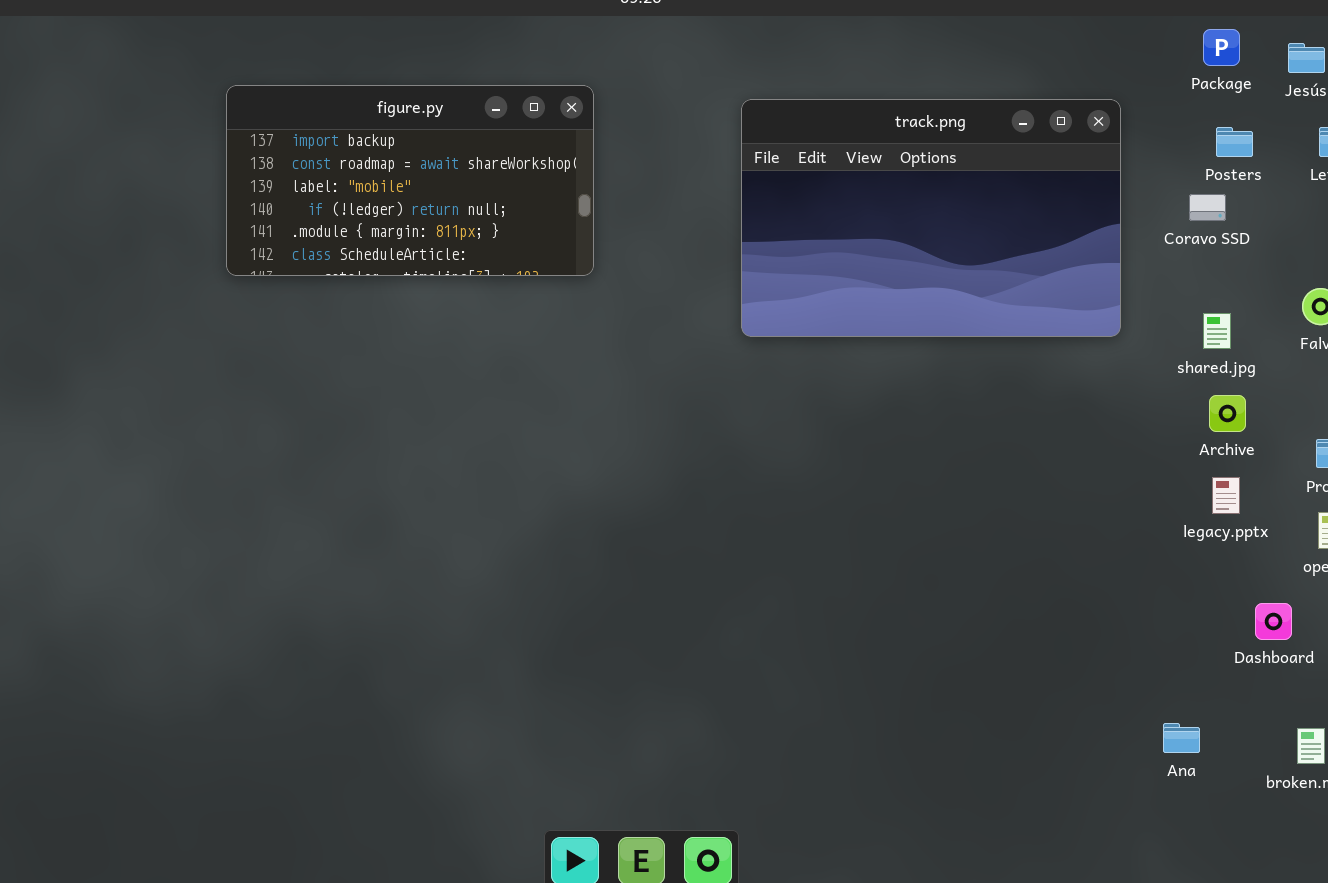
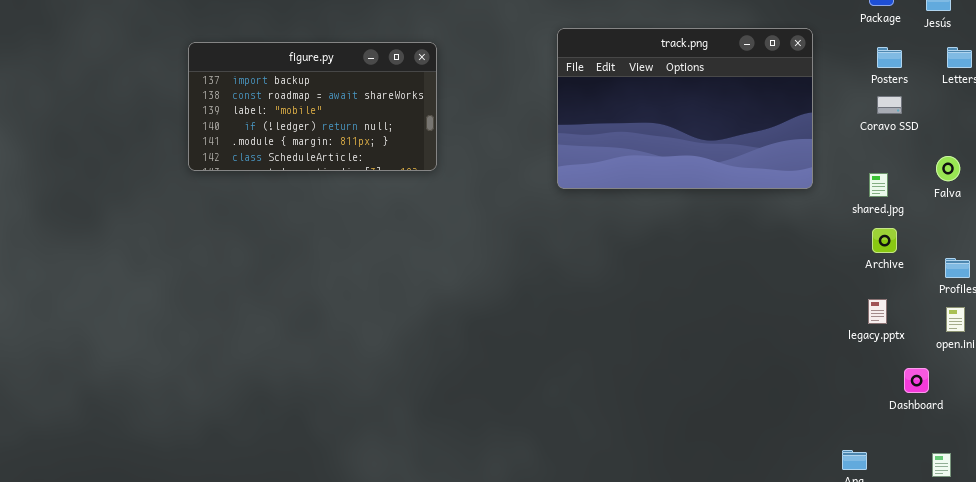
figure.py: [226,85,594,276] -> [188,42,437,171], moved
Coravo SSD: [1189,194,1226,221] -> [877,96,902,114], moved
legacy.pptx: [1212,477,1240,514] -> [868,299,887,324], moved

